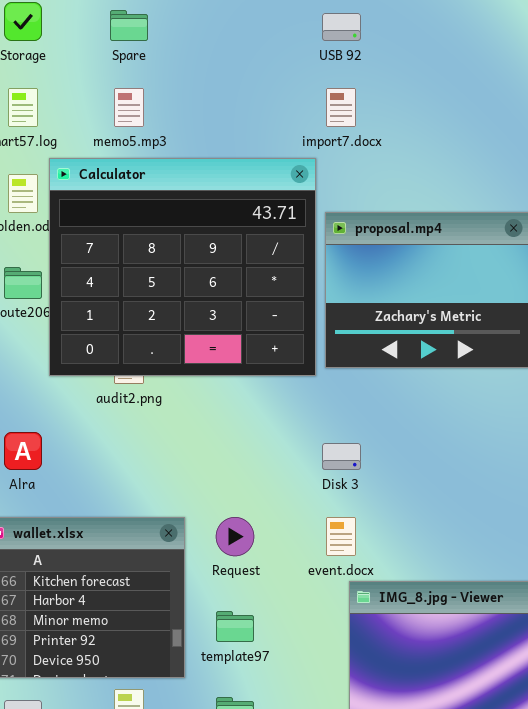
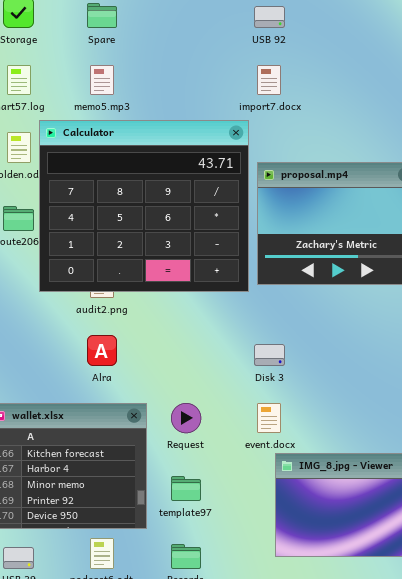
Alra: [4,432,42,470] -> [87,335,117,366], moved

